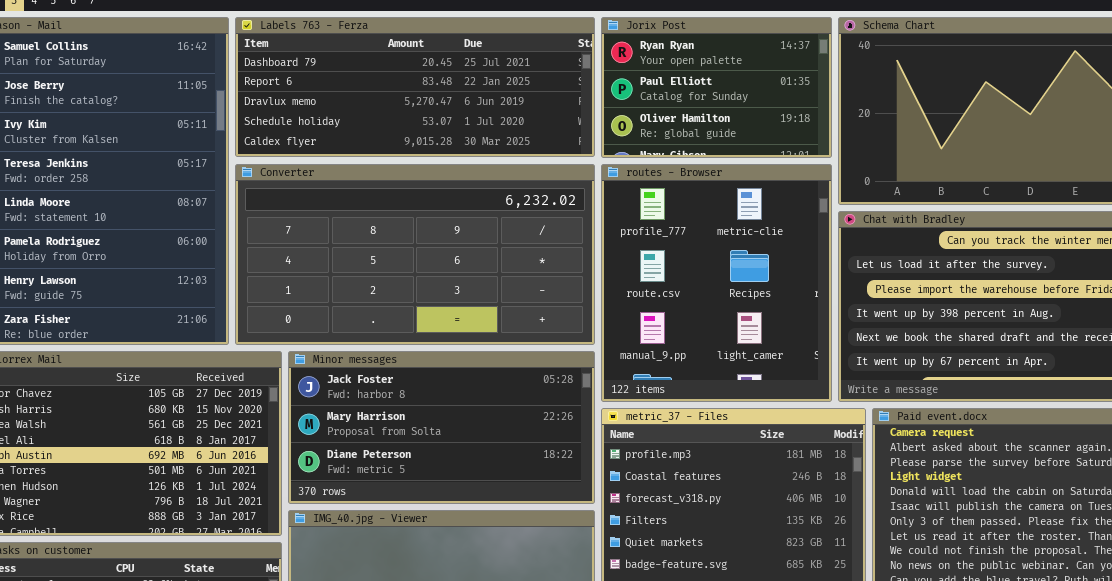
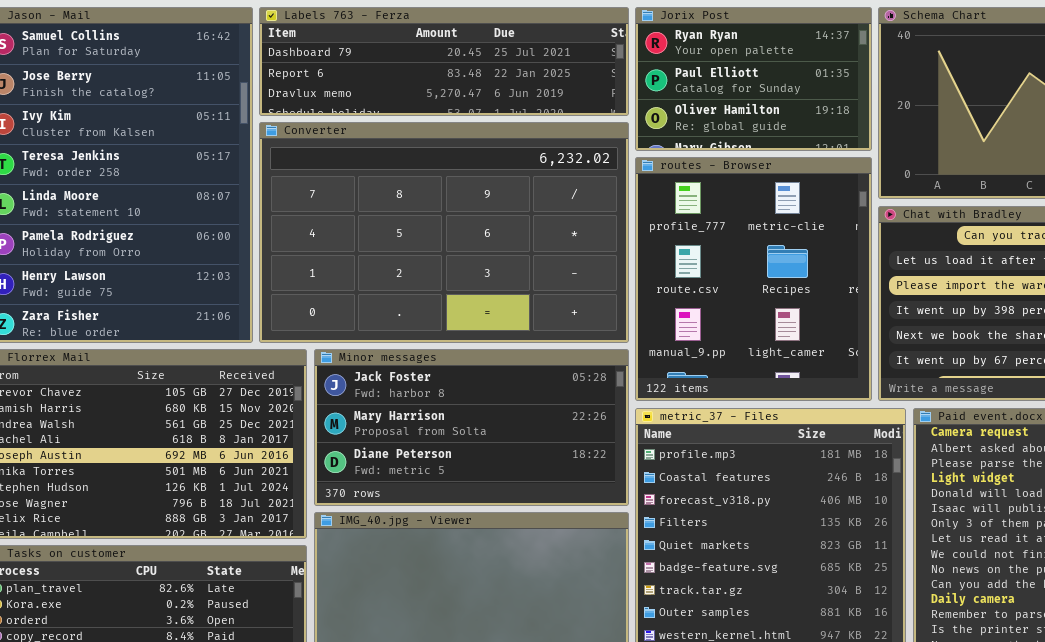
Labels 763 - Ferza: [235,17,595,157] -> [259,7,629,116], resized
Converter: [235,164,595,345] -> [259,122,629,343], resized

